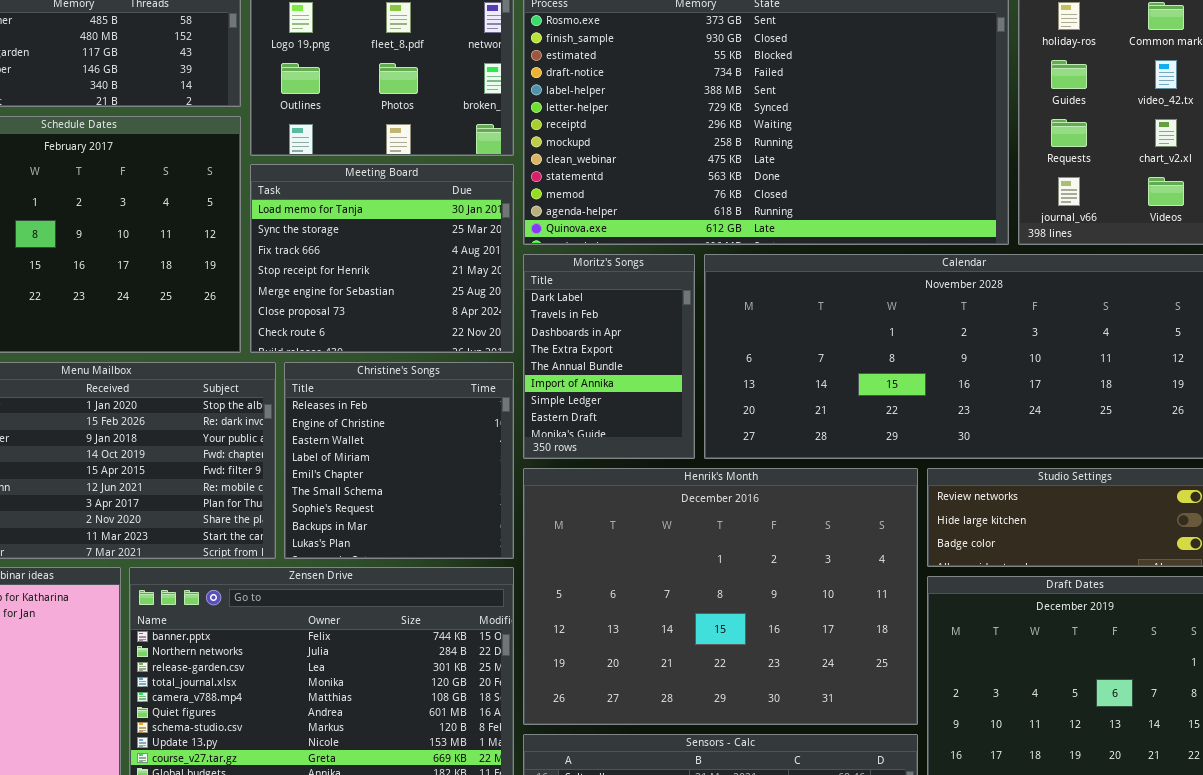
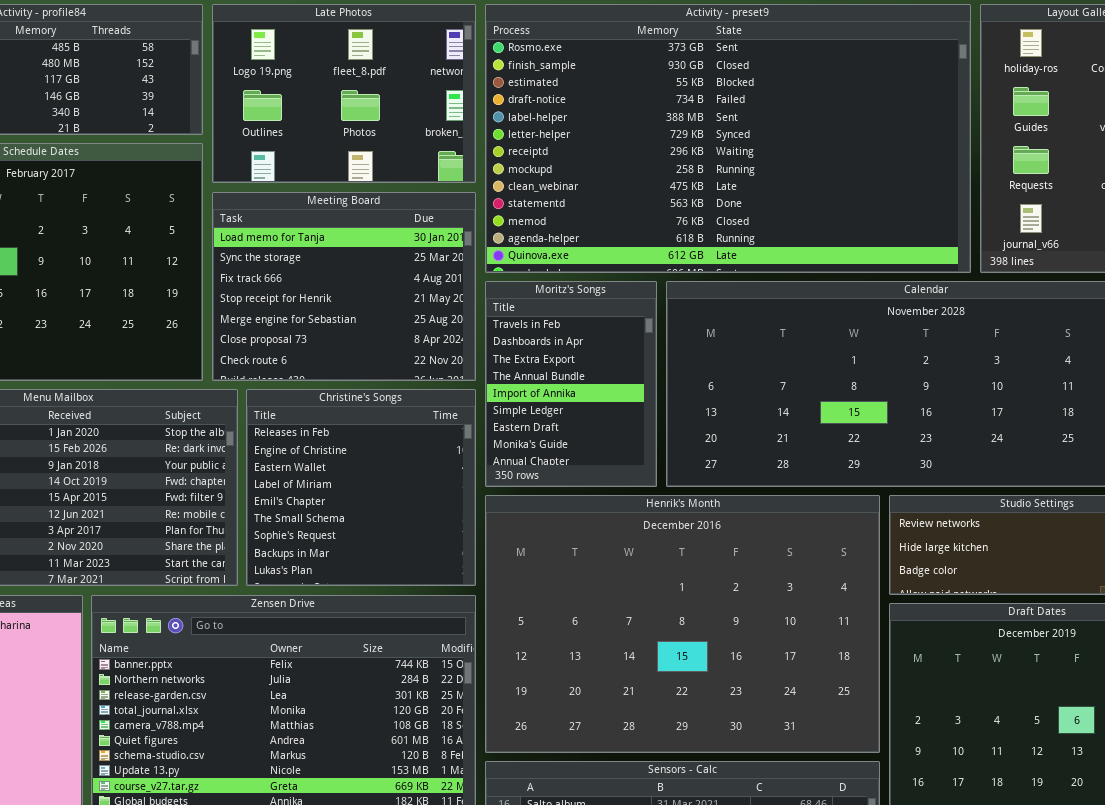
Moritz's Songs: [523,254,695,459] -> [485,281,657,487], scrolled down 1 row

